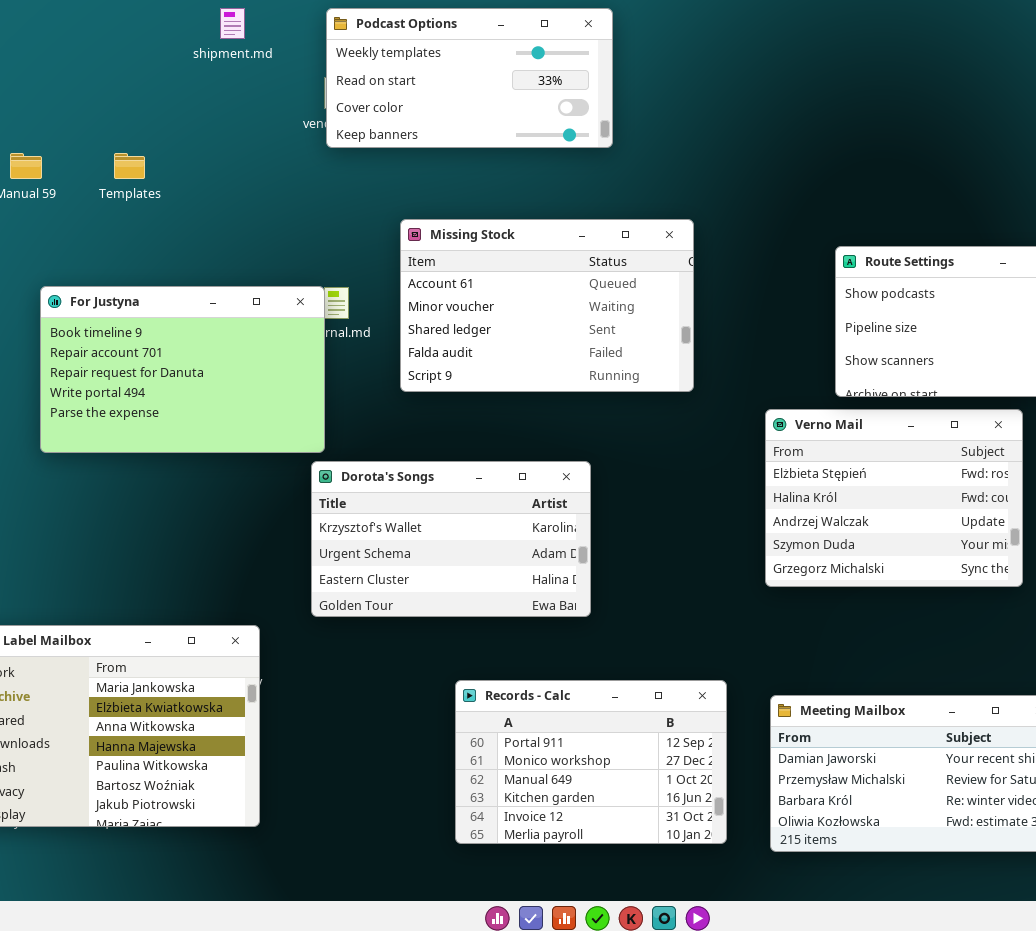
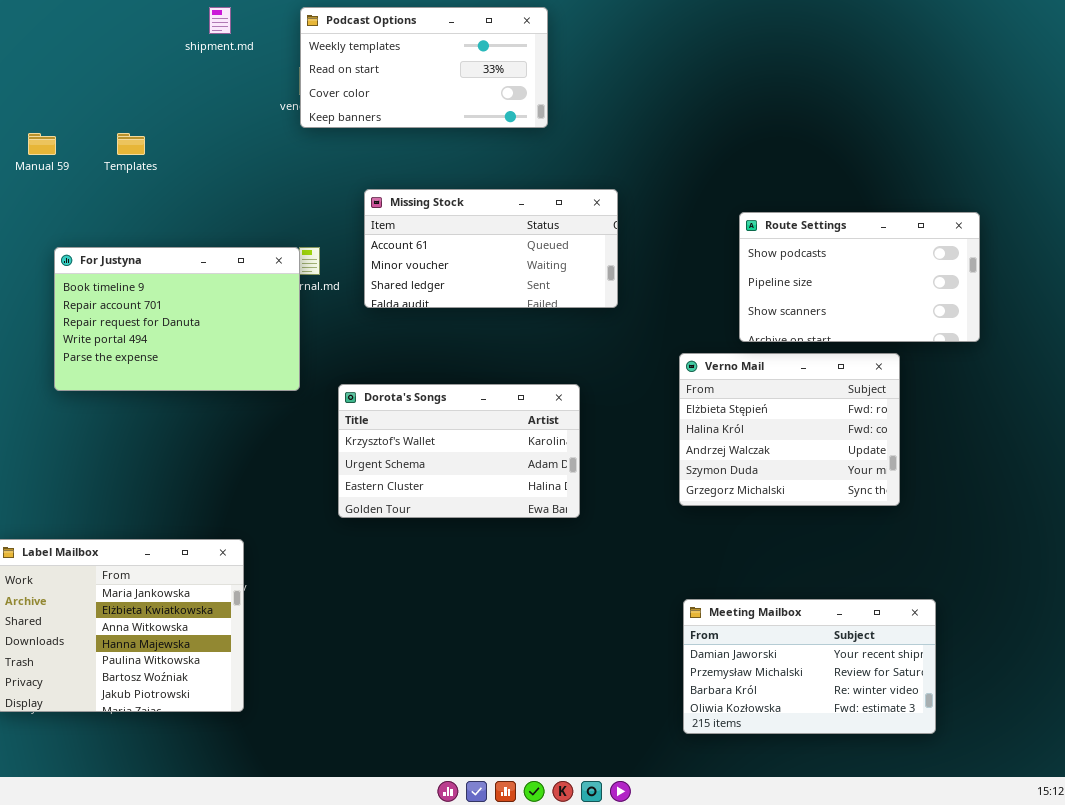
Missing Stock: [400,219,694,392] -> [364,189,618,308], resized
Dorota's Songs: [311,461,591,617] -> [338,384,580,518], moved
Records - Calc: [455,680,727,844] -> none, closed

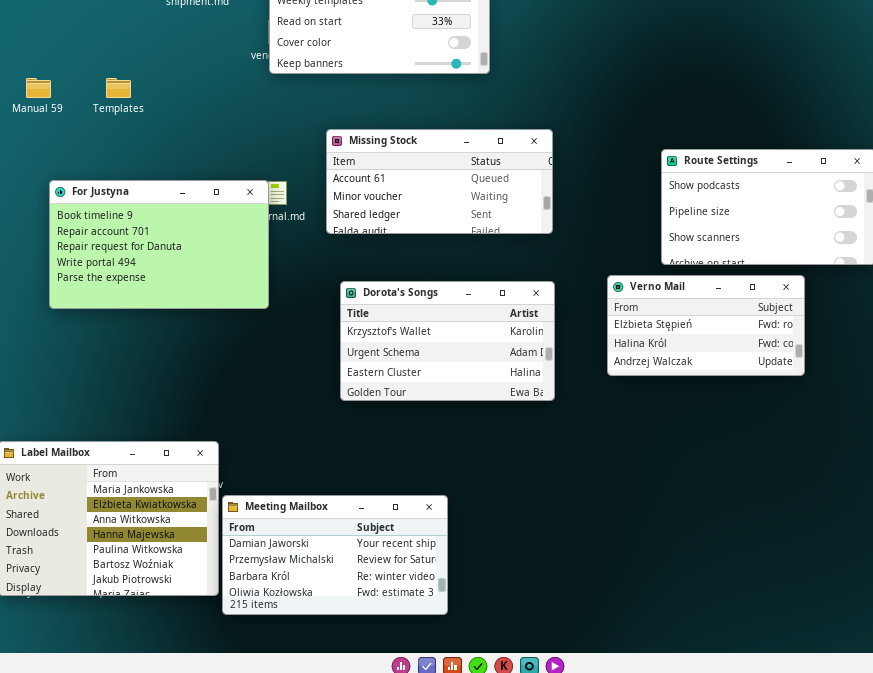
Verno Mail: [679,353,900,506] -> [607,275,805,376], resized
Dorota's Songs: [338,384,580,518] -> [340,281,555,401], moved
Meeting Mailbox: [683,599,936,734] -> [222,495,448,615], moved

